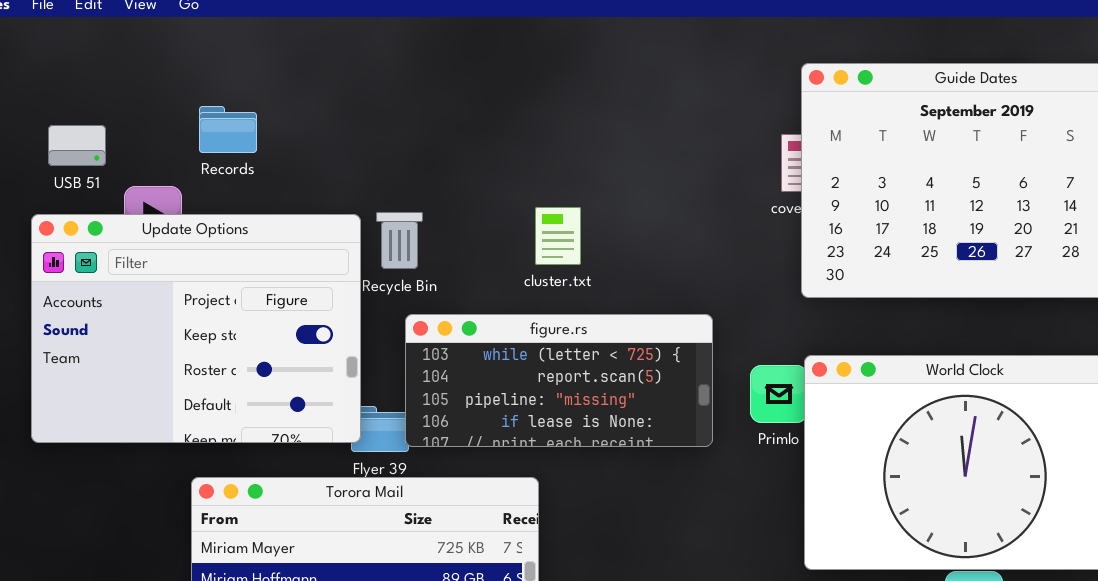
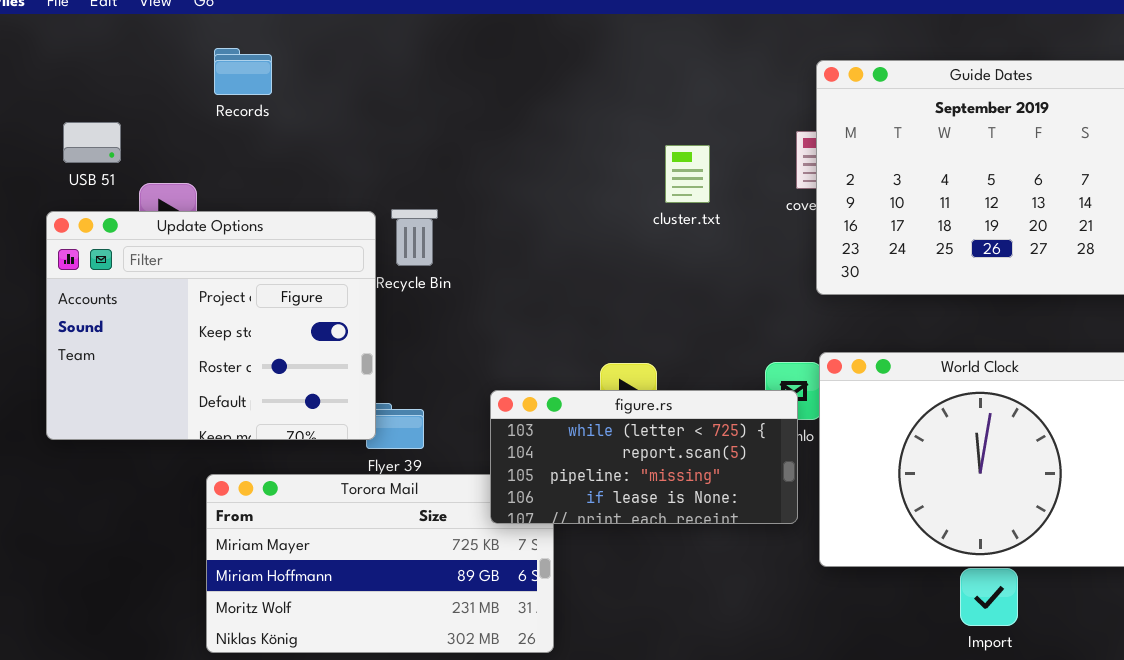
Records: [199,106,257,153] -> [214,48,272,95], moved
cluster.txt: [535,207,581,265] -> [665,145,710,203], moved
figure.rs: [405,314,713,447] -> [490,390,798,524], moved

